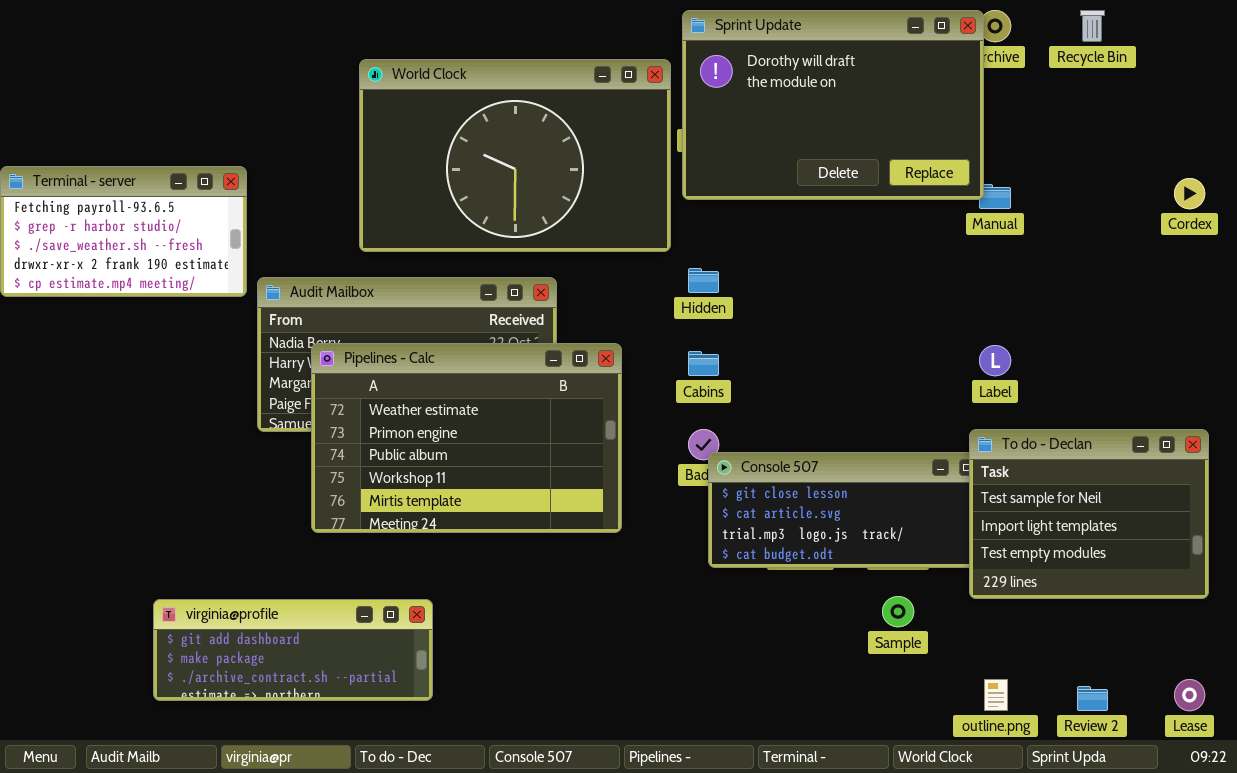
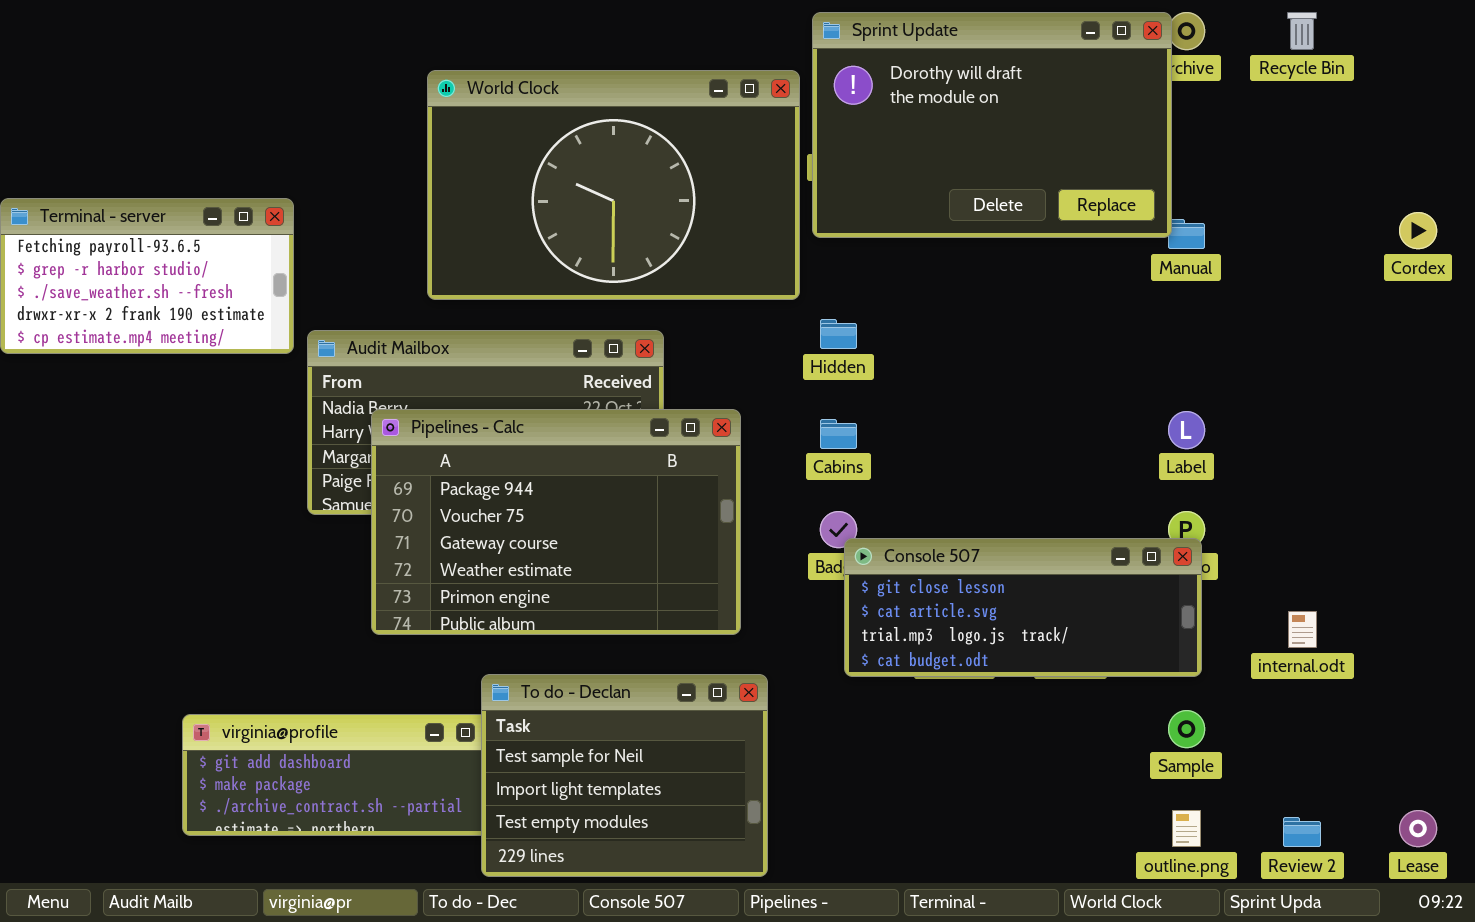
Pipelines - Calc: [311,343,622,533] -> [371,409,741,635], scrolled up 3 rows
To do - Declan: [969,429,1209,599] -> [481,674,768,877], moved
Sample: [882,596,914,627] -> [1168,710,1205,748], moved

